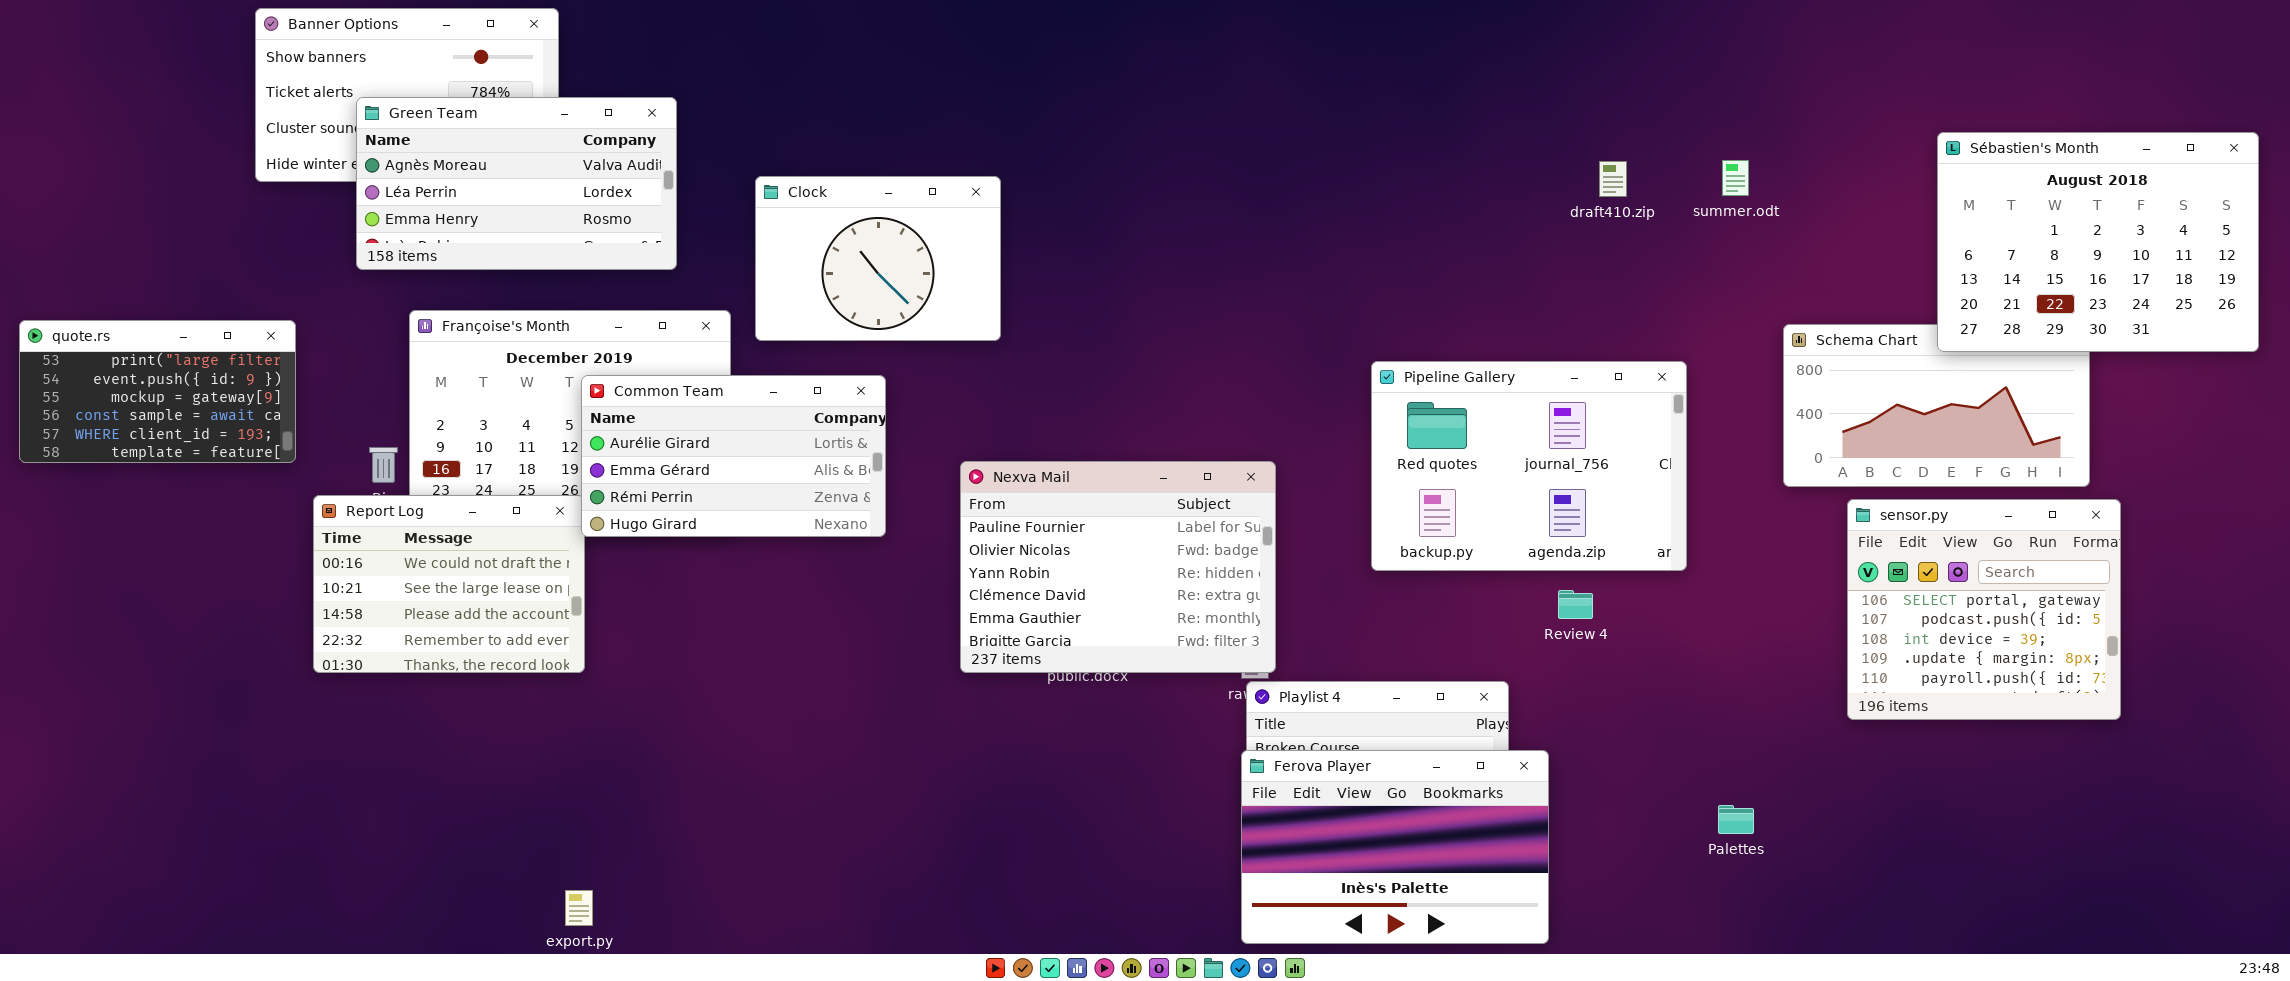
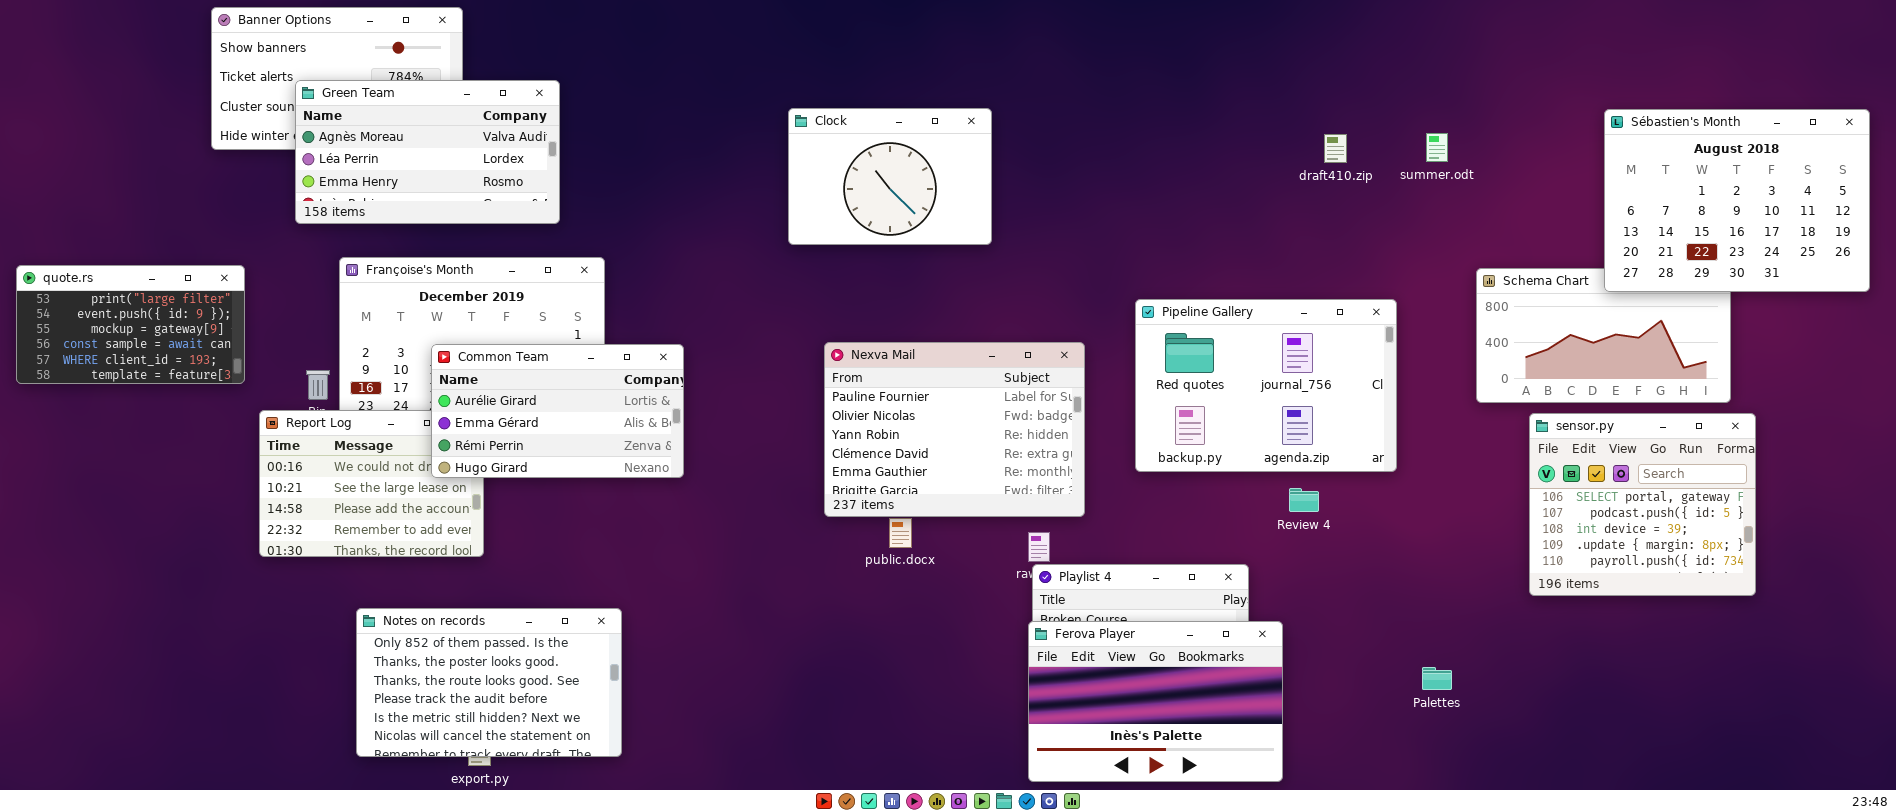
Clock: [755,176,1001,341] -> [788,108,992,245], moved
Common Team: [581,375,886,537] -> [431,344,684,478], moved
Nexva Mail: [960,461,1276,673] -> [824,342,1085,517], moved
Notes on records: none -> [356,608,622,757], opened

